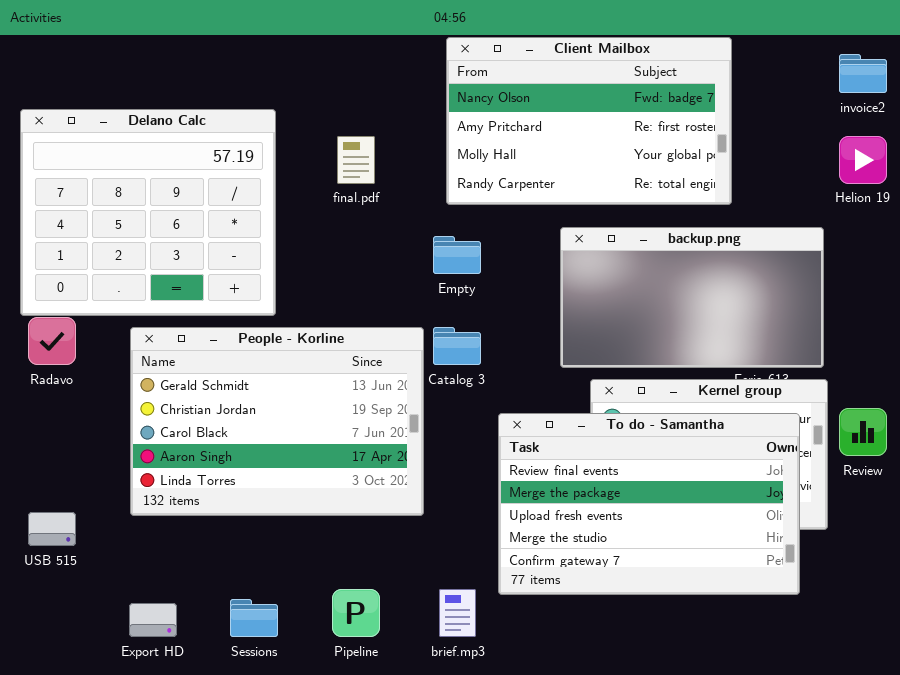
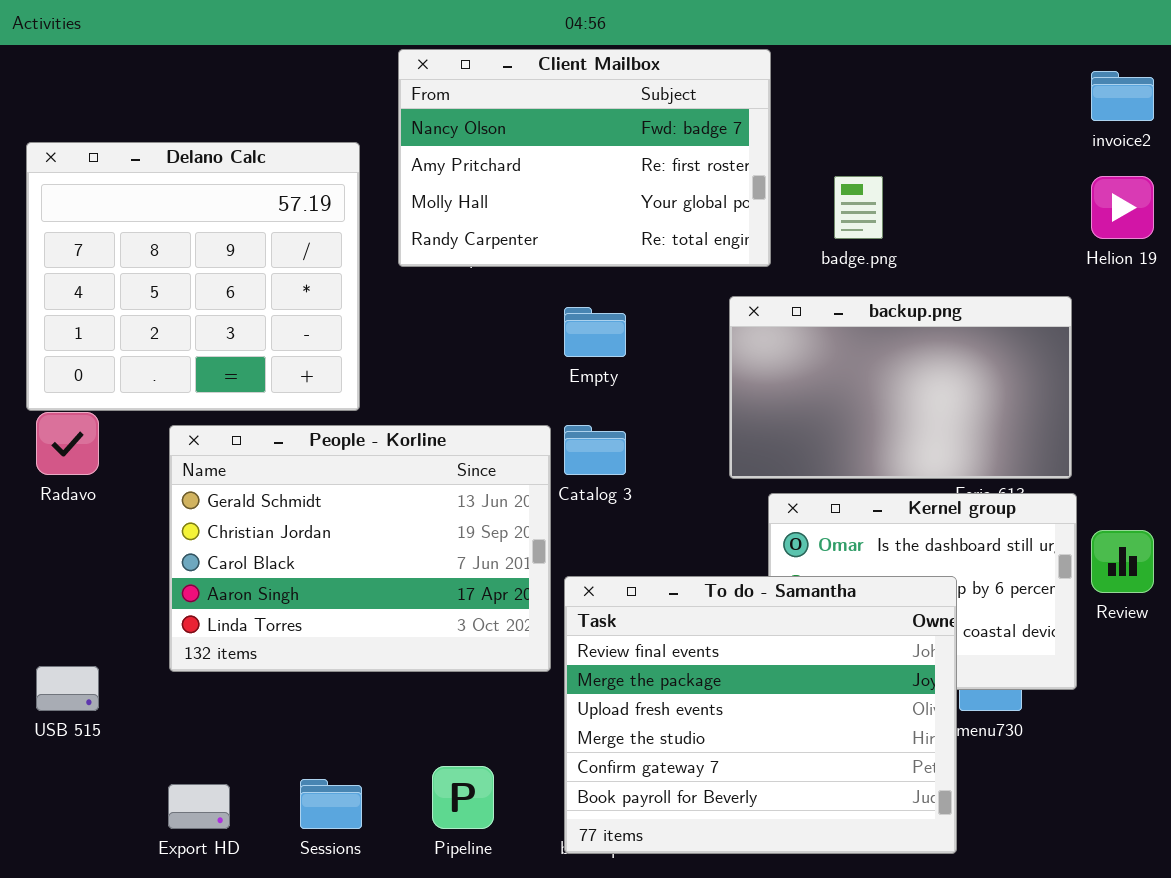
Client Mailbox: [446,37,732,205] -> [398,49,771,267], moved
To do - Samantha: [498,413,800,595] -> [564,576,957,854], moved, resized

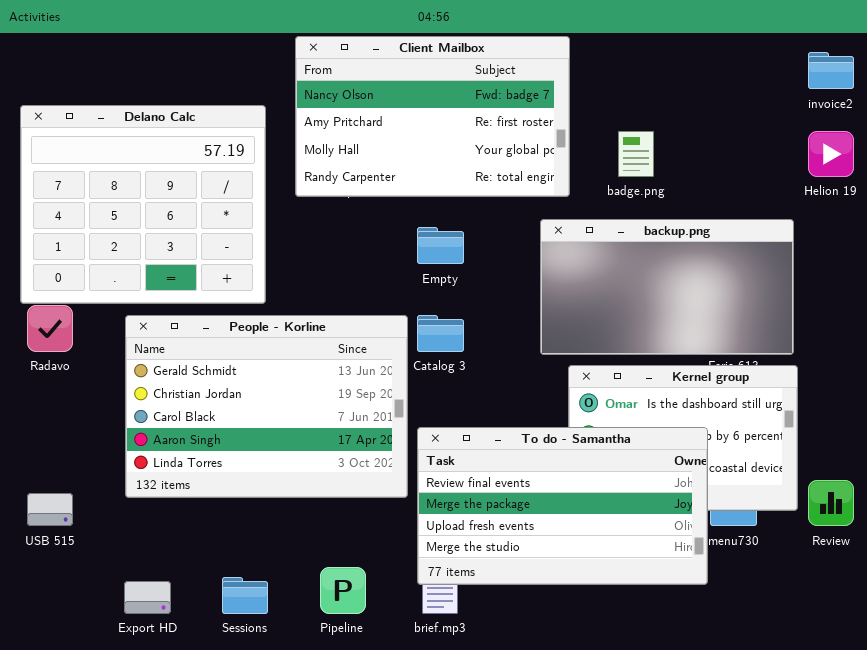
Review: [1091,530,1154,593] -> [808,480,854,526], moved
To do - Samantha: [564,576,957,854] -> [417,427,708,585], resized

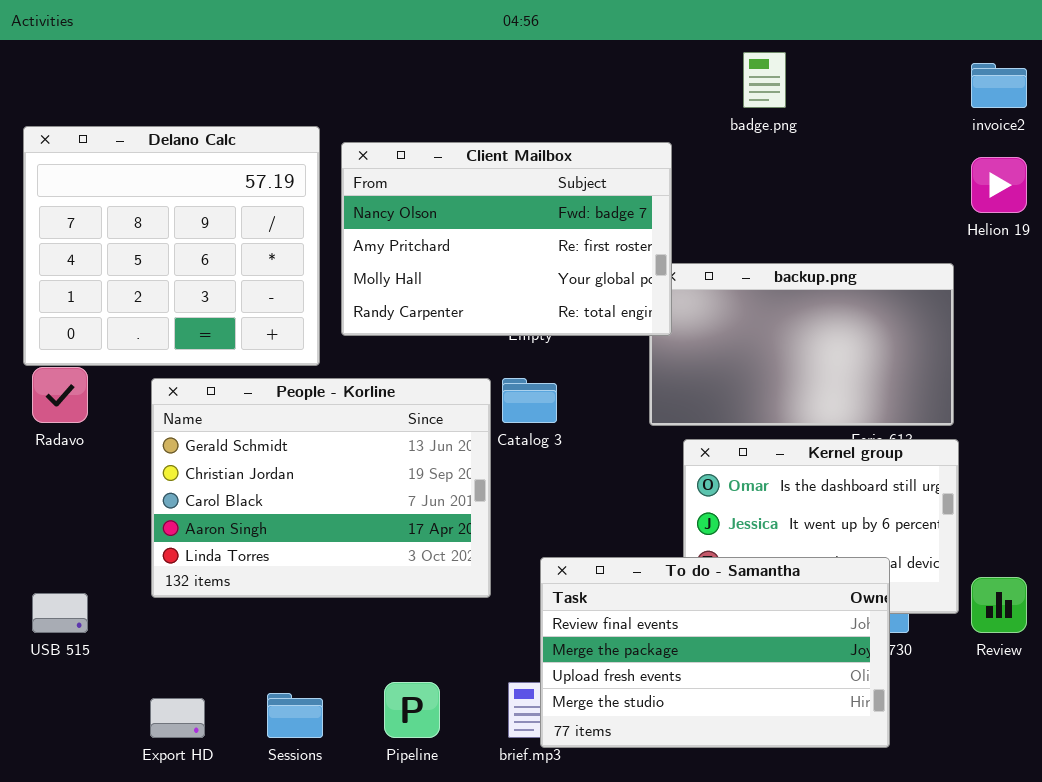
Client Mailbox: [295,36,570,197] -> [341,142,672,336], moved
badge.png: [618,131,654,177] -> [743,52,786,108], moved
To do - Samantha: [417,427,708,585] -> [540,557,890,748], moved

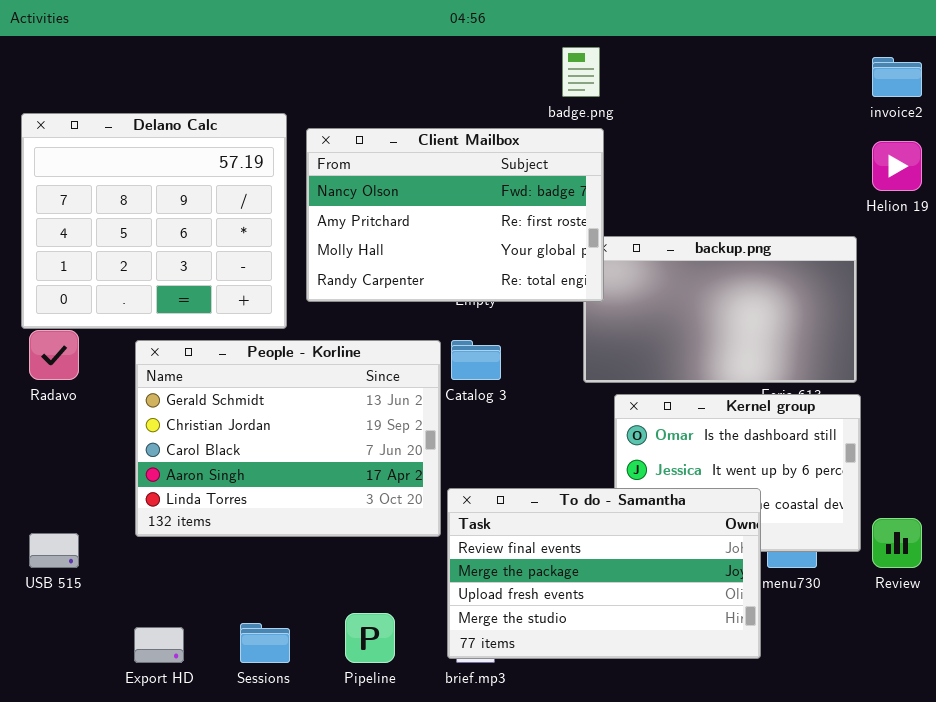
badge.png: [743,52,786,108] -> [562,47,600,97], moved
To do - Samantha: [540,557,890,748] -> [447,488,761,659], moved

